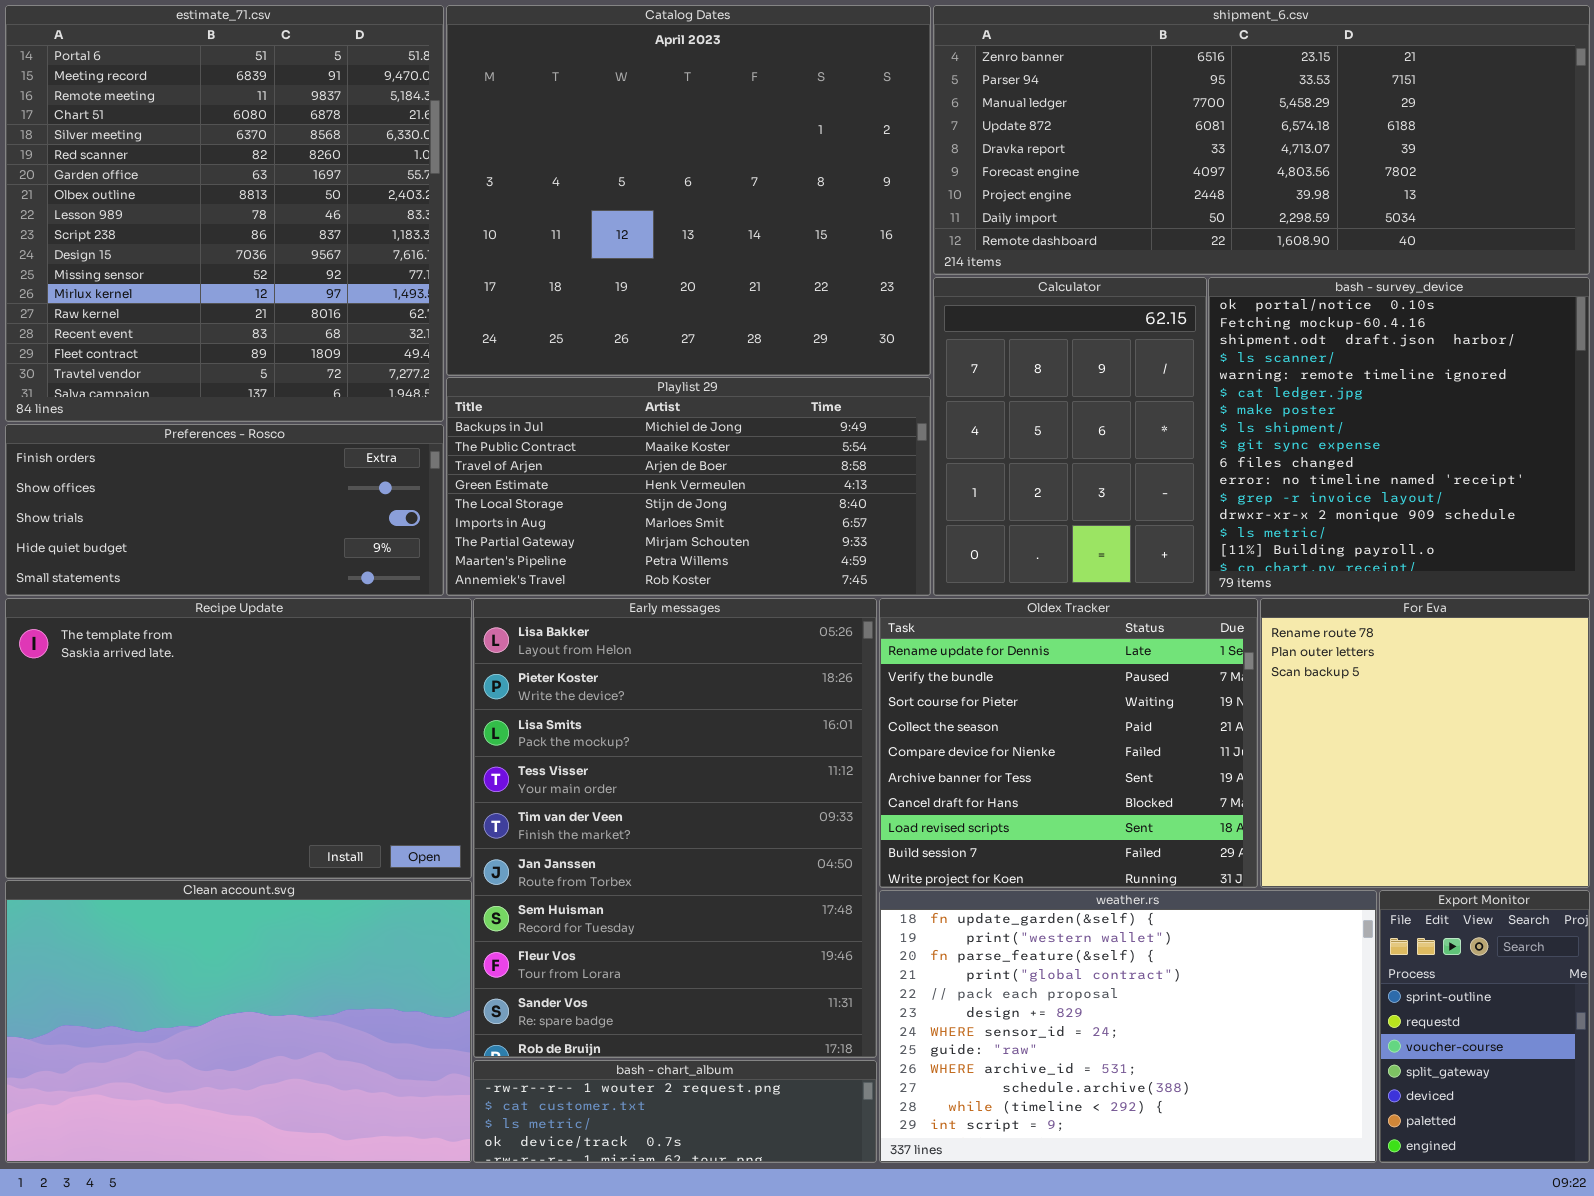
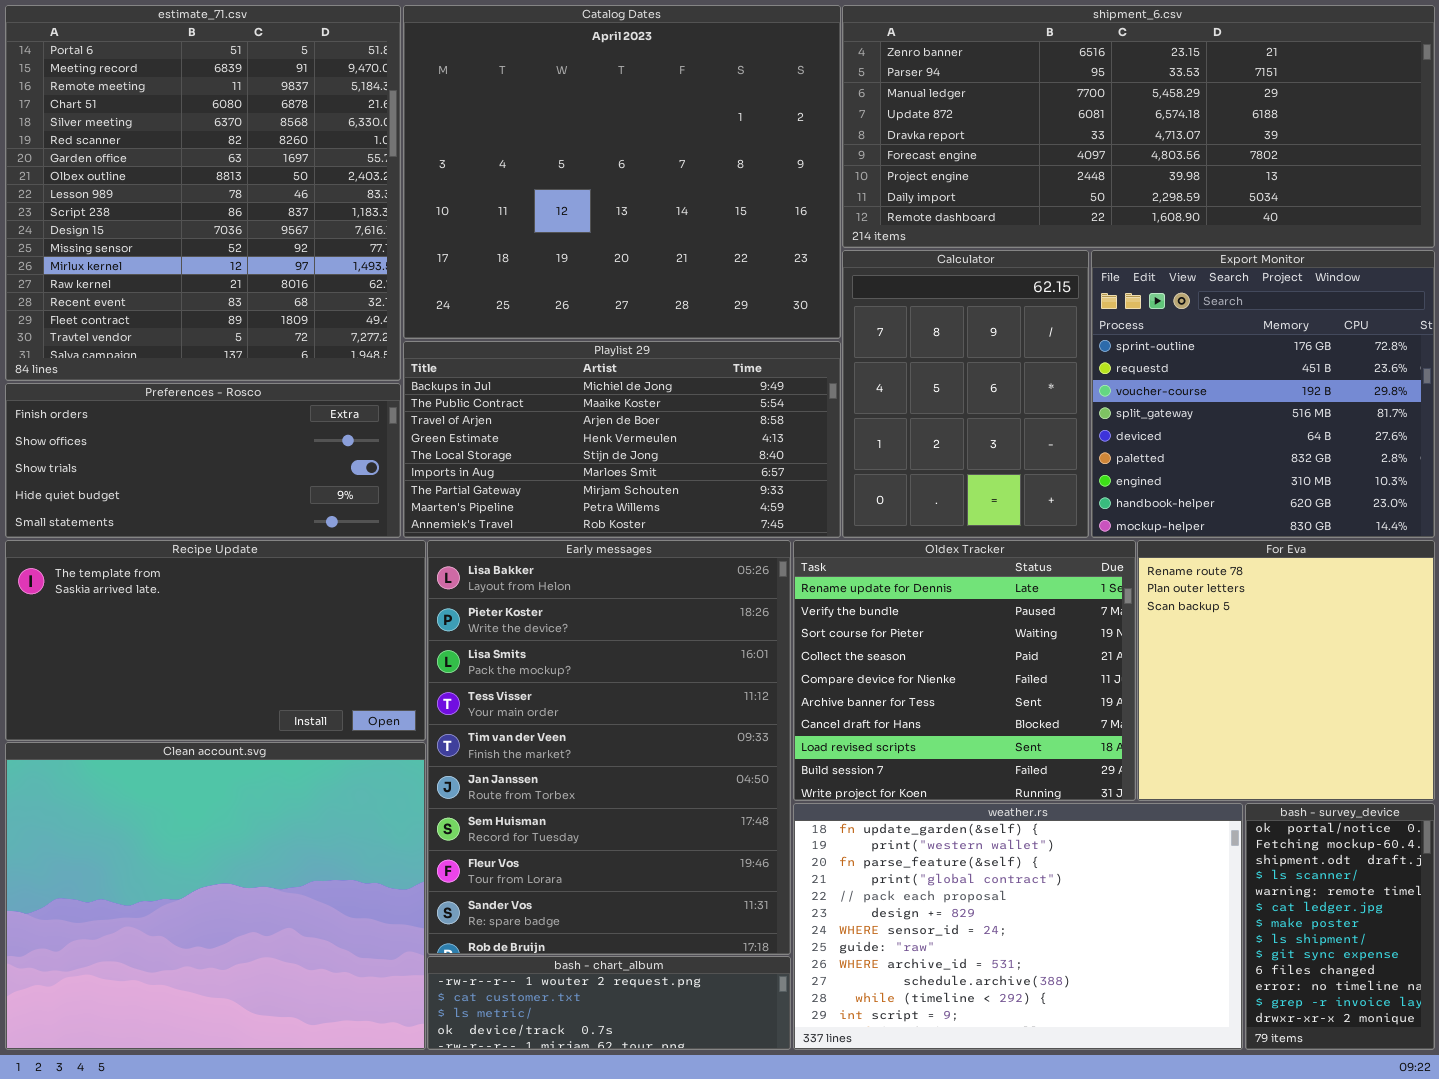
bash - survey_device: [1208,277,1590,596] -> [1245,803,1435,1050], moved, resized
Recipe Update: [5,598,472,879] -> [5,540,426,741], resized
Clean account.svg: [5,880,472,1163] -> [5,742,426,1050], resized
Export Monitor: [1379,890,1590,1163] -> [1091,250,1435,538], moved, resized

